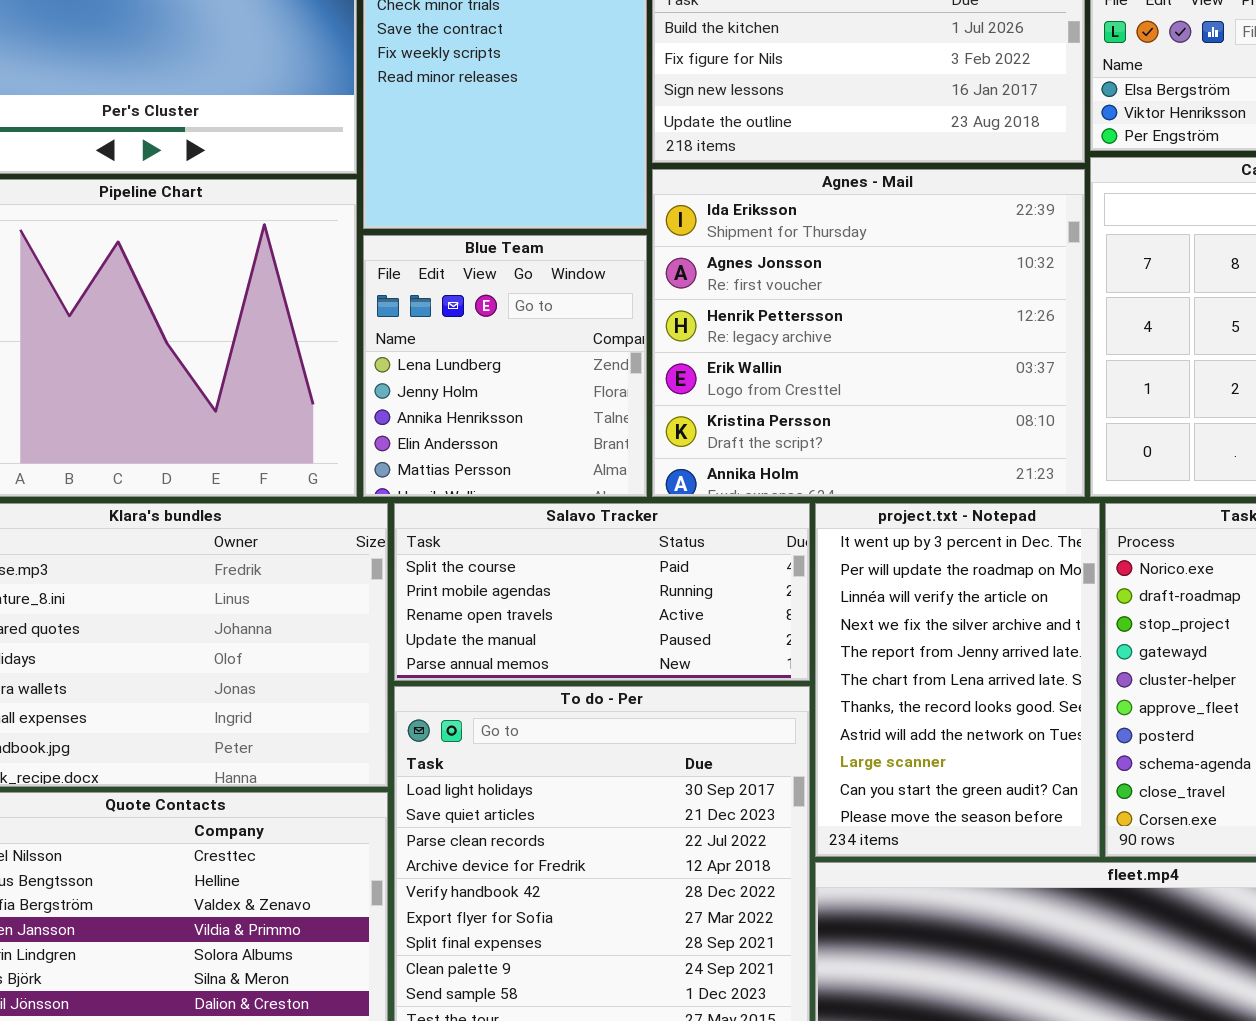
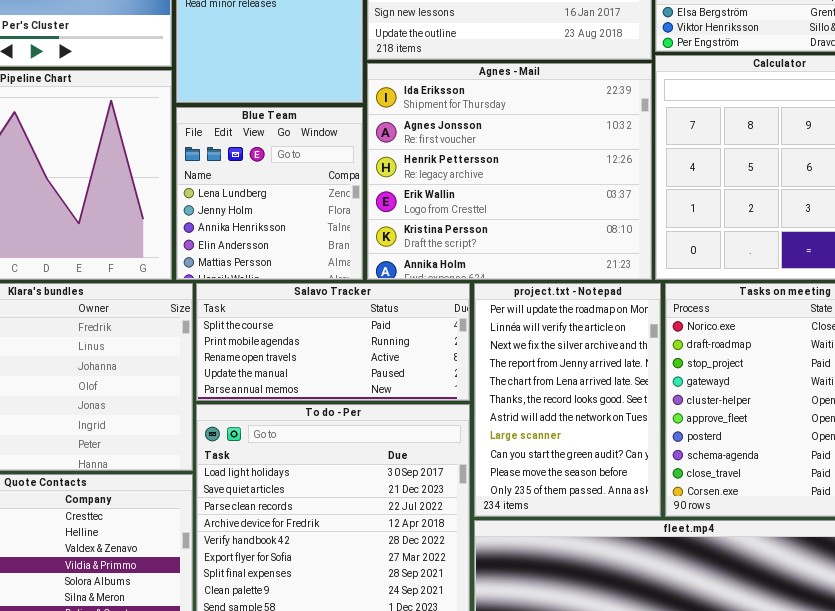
project.txt - Notepad: [815,503,1100,857] -> [474,283,661,517], scrolled down 1 row

